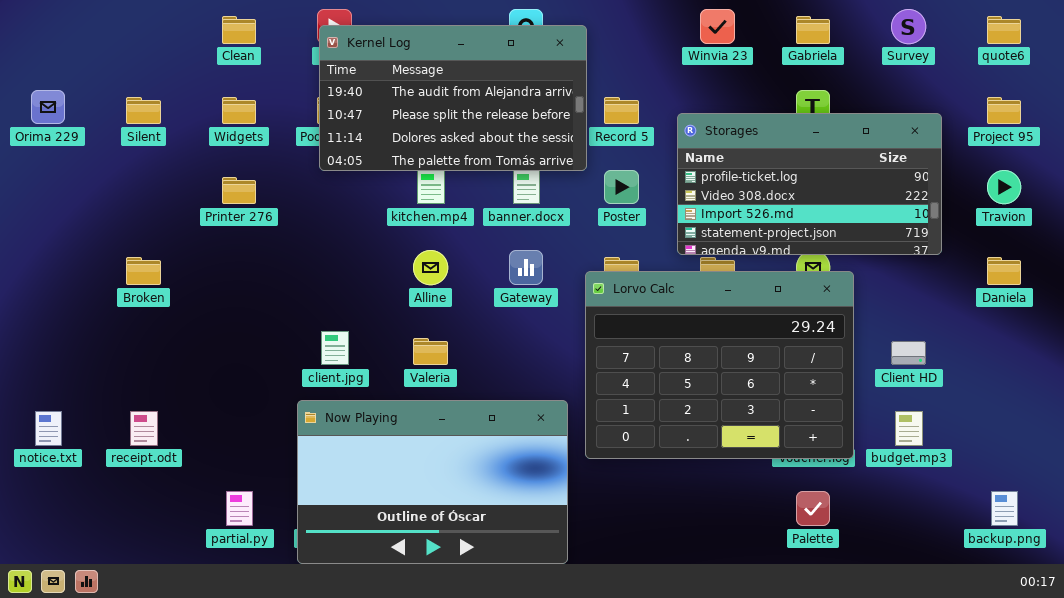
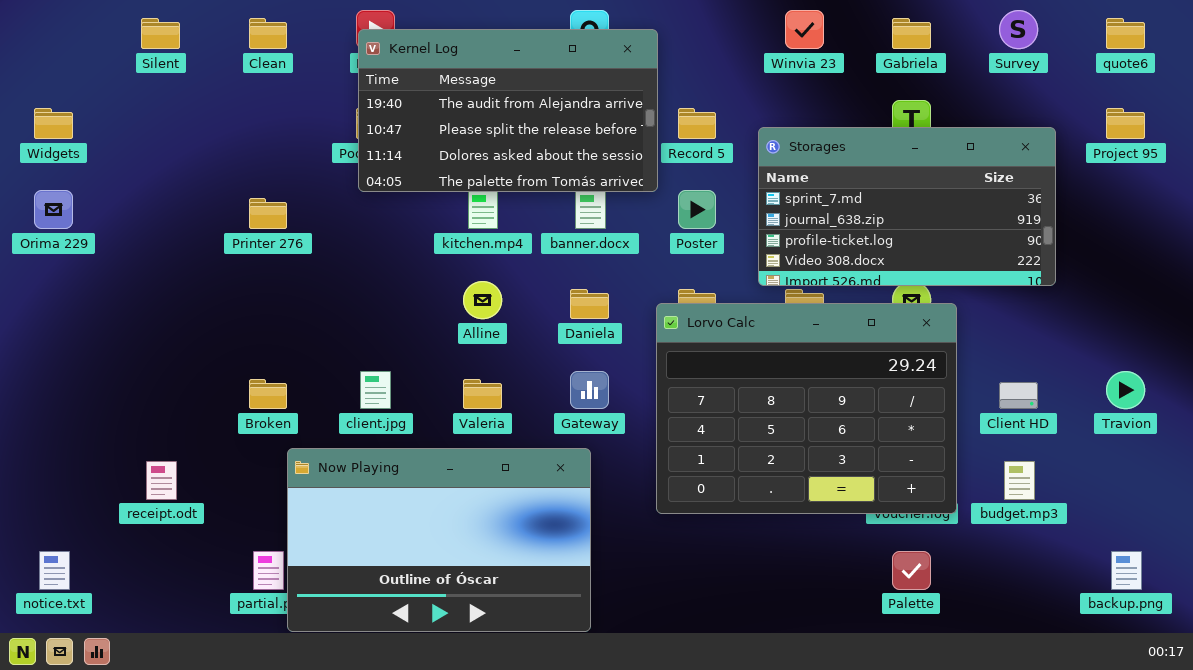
Orima 229: [31,90,65,124] -> [34,190,73,229], moved
Silent: [126,97,161,124] -> [141,18,180,49], moved
Widgets: [222,97,256,124] -> [34,108,73,139], moved
Storages: [677,113,942,255] -> [758,127,1056,286], scrolled up 2 rows
Travion: [987,170,1021,204] -> [1106,371,1145,409], moved
Gateway: [509,250,543,285] -> [570,371,609,409], moved
Broken: [126,257,161,285] -> [249,379,287,409], moved
Daniela: [987,257,1021,285] -> [570,289,609,319], moved
Now Playing: [297,400,568,564] -> [287,448,591,632], moved
notice.txt: [35,411,62,446] -> [39,551,70,590], moved

